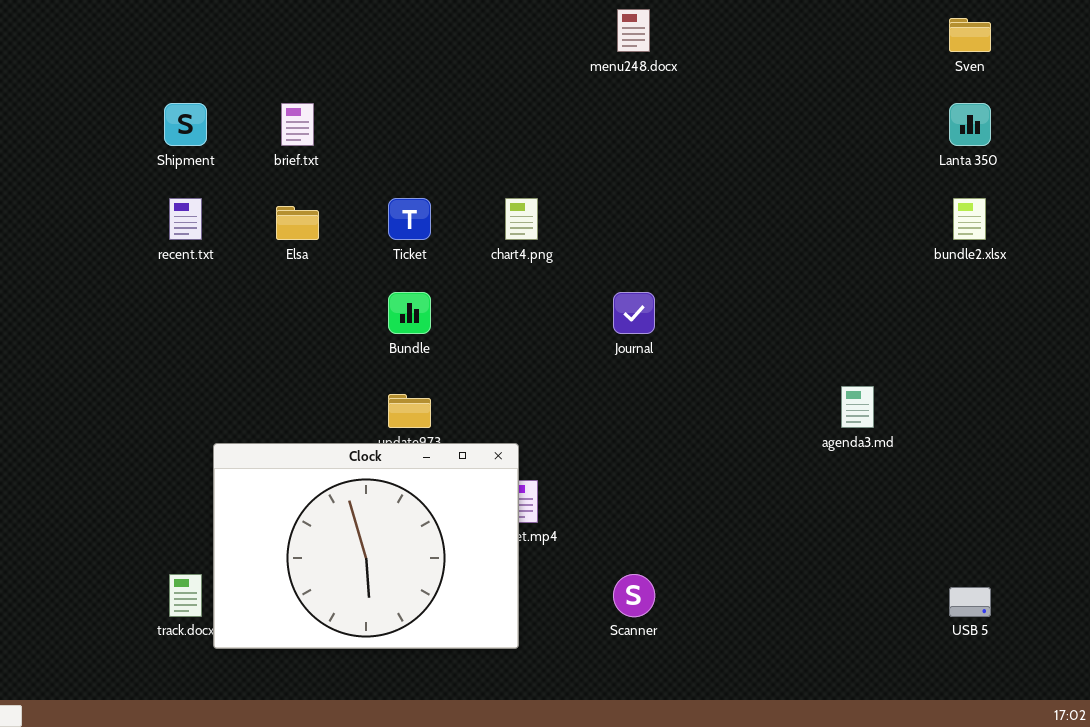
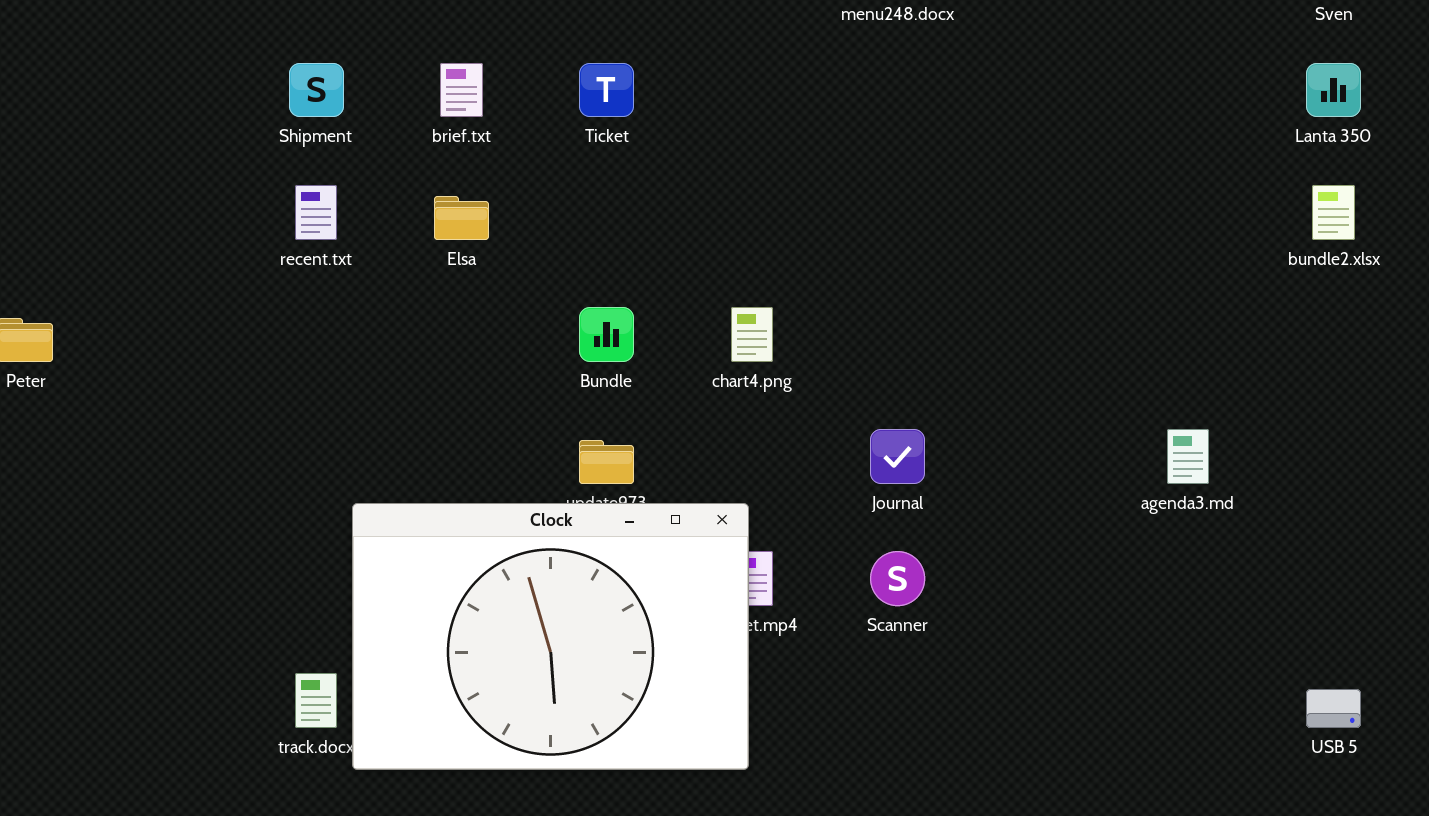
Ticket: [388,198,431,240] -> [579,63,634,117], moved
chart4.png: [505,198,538,240] -> [731,307,773,362], moved
Journal: [613,292,655,334] -> [870,429,925,484], moved
Scanner: [613,574,655,617] -> [870,551,925,606], moved

